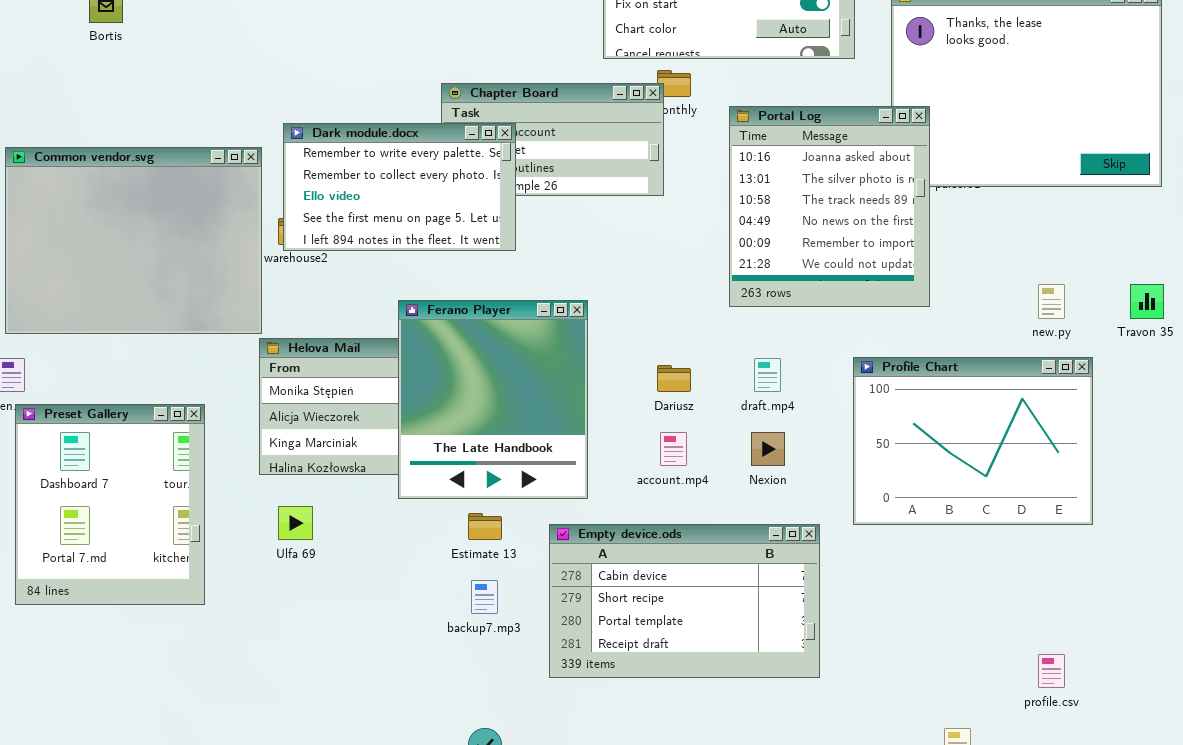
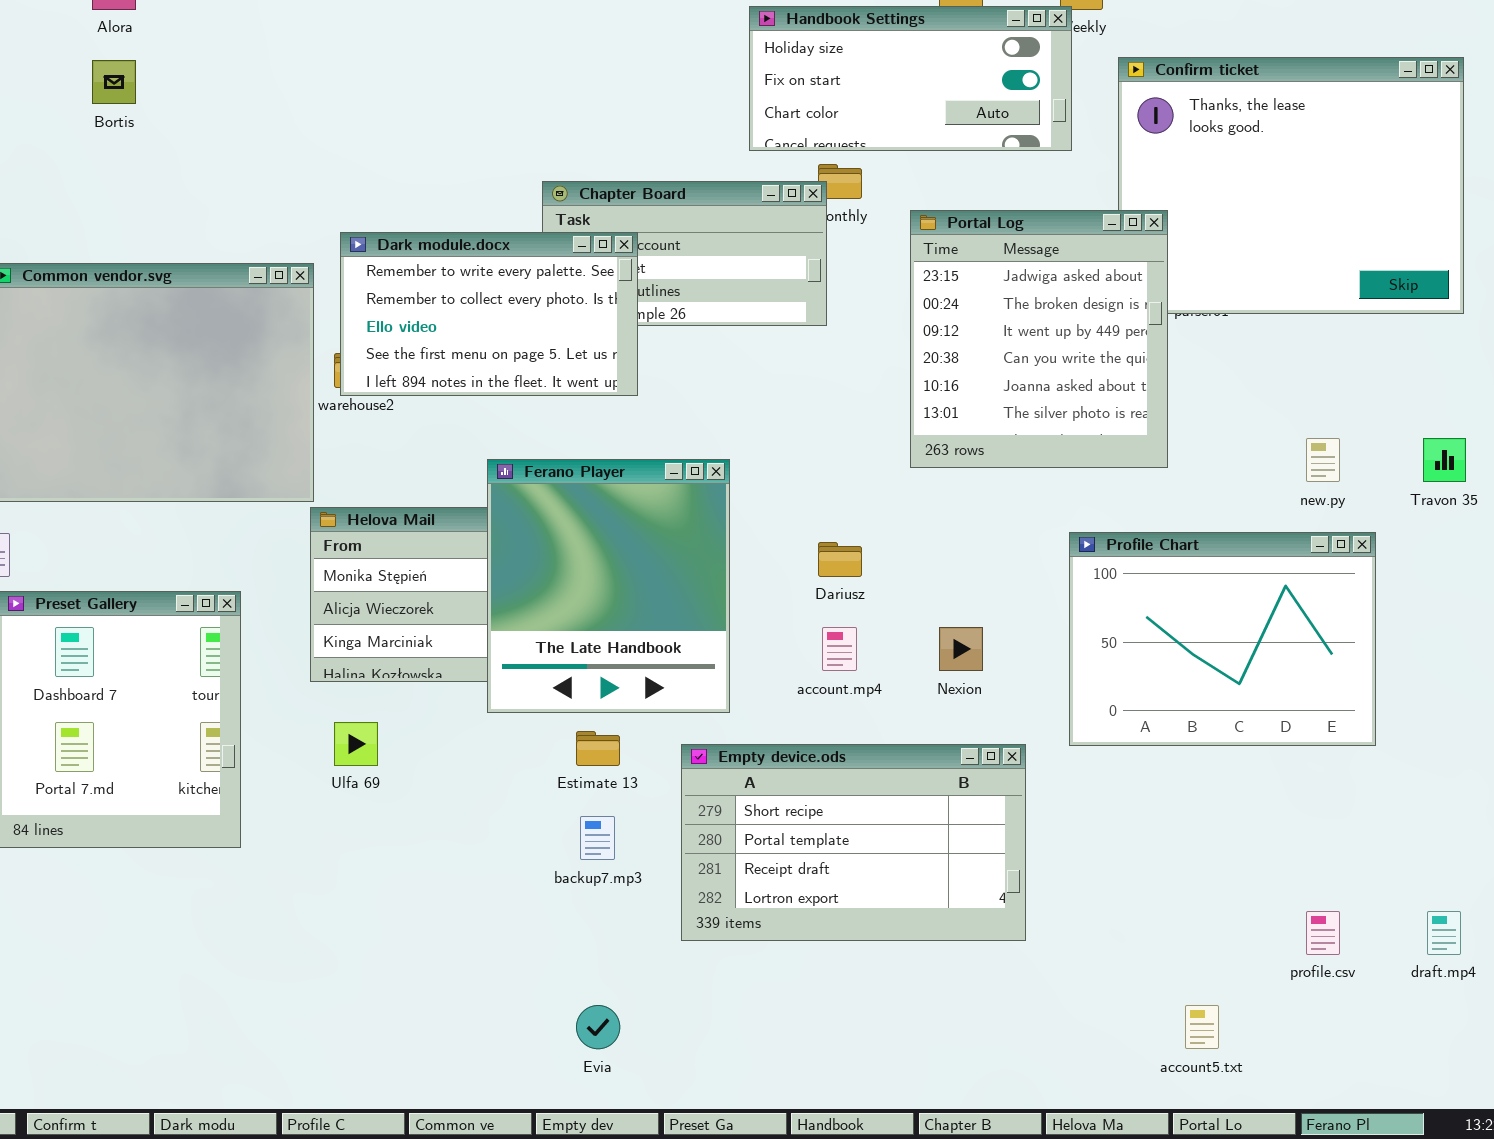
Portal Log: [729,106,930,307] -> [910,210,1168,468], scrolled up 4 rows
draft.mp4: [754,358,781,392] -> [1427,911,1461,955], moved
Empty device.ods: [549,524,820,678] -> [681,744,1026,941], scrolled down 1 row

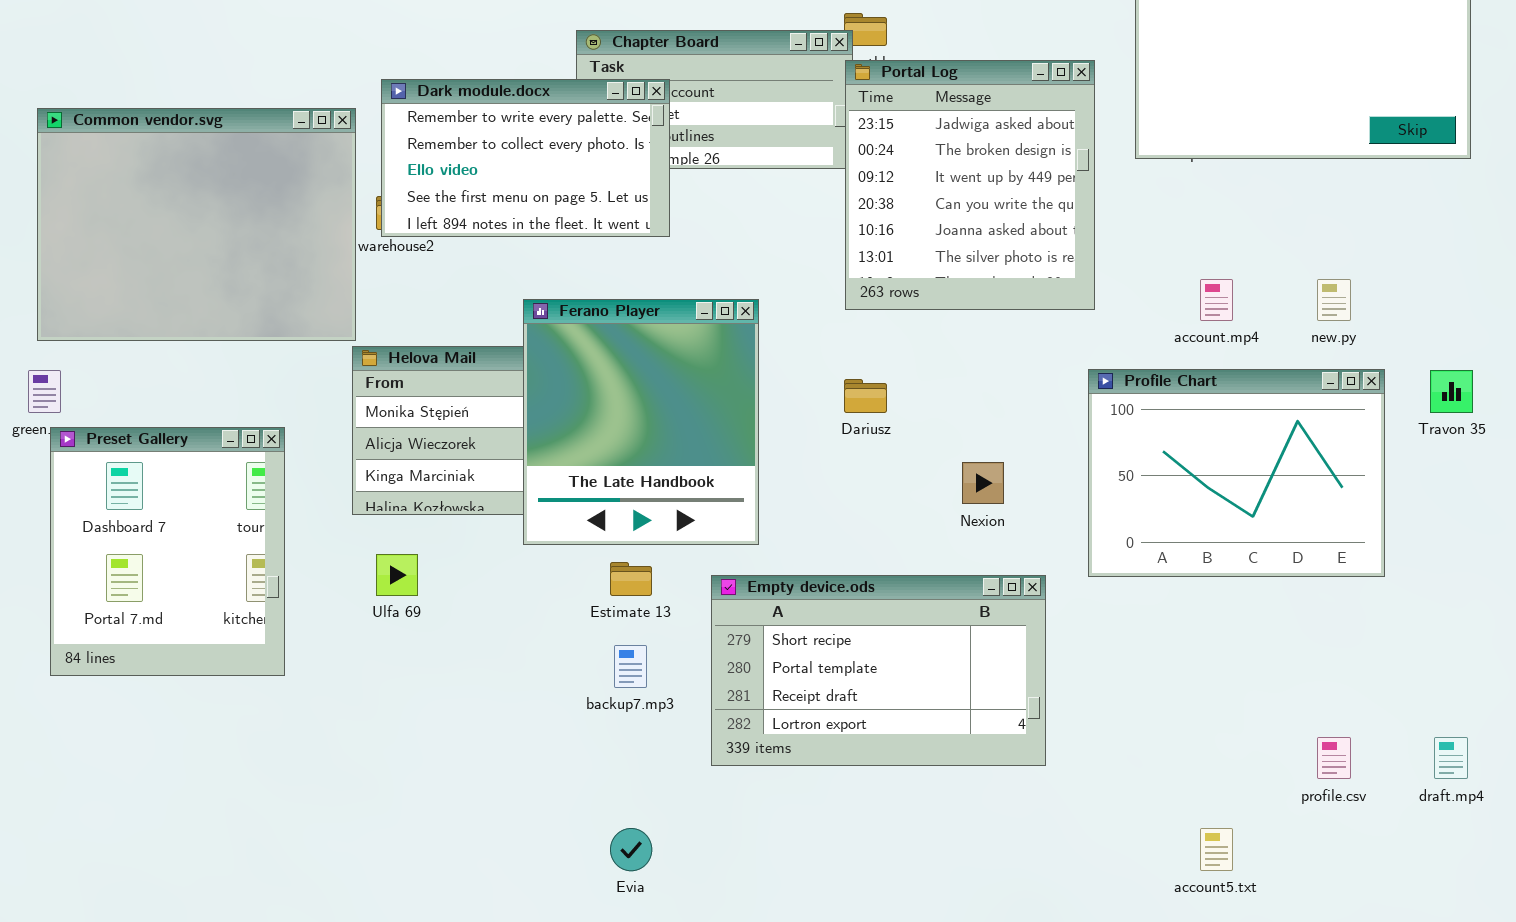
Portal Log: [910,210,1168,468] -> [845,60,1095,310], moved
Travon 35: [1423,438,1466,482] -> [1430,370,1473,413], moved
account.mp4: [822,627,857,671] -> [1200,279,1233,321], moved

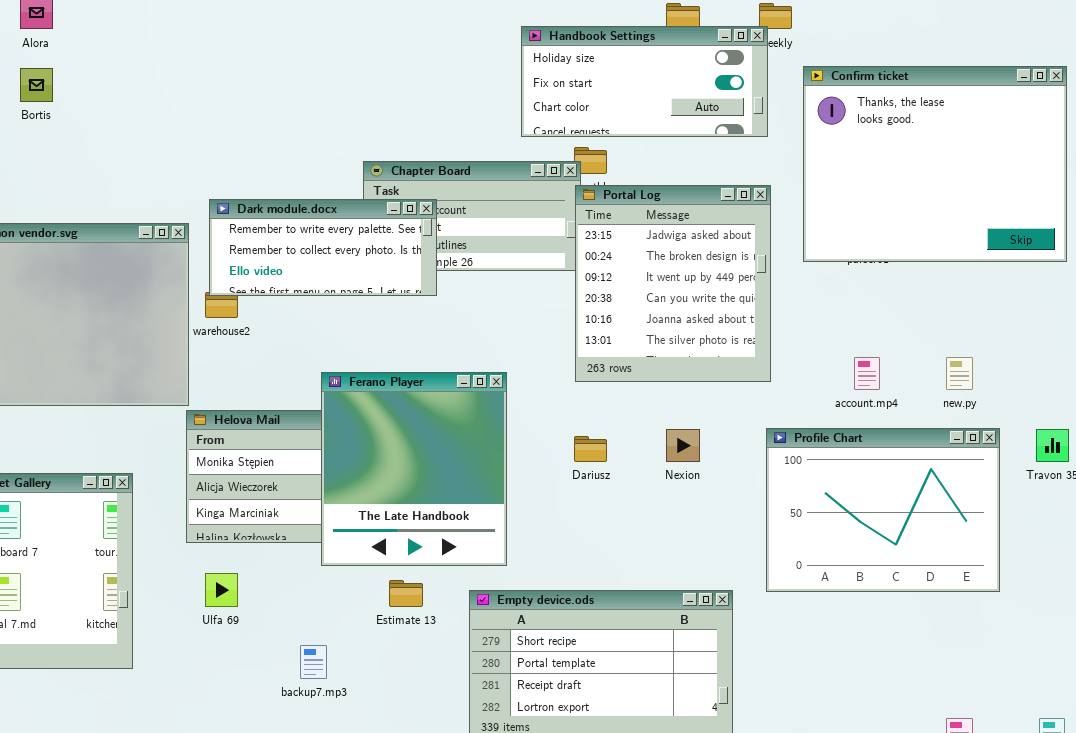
Dark module.docx: [381,79,670,237] -> [209,199,437,296], resized
Nexion: [962,462,1004,504] -> [666,429,700,462], moved
backup7.mp3: [614,645,647,688] -> [300,645,327,679], moved

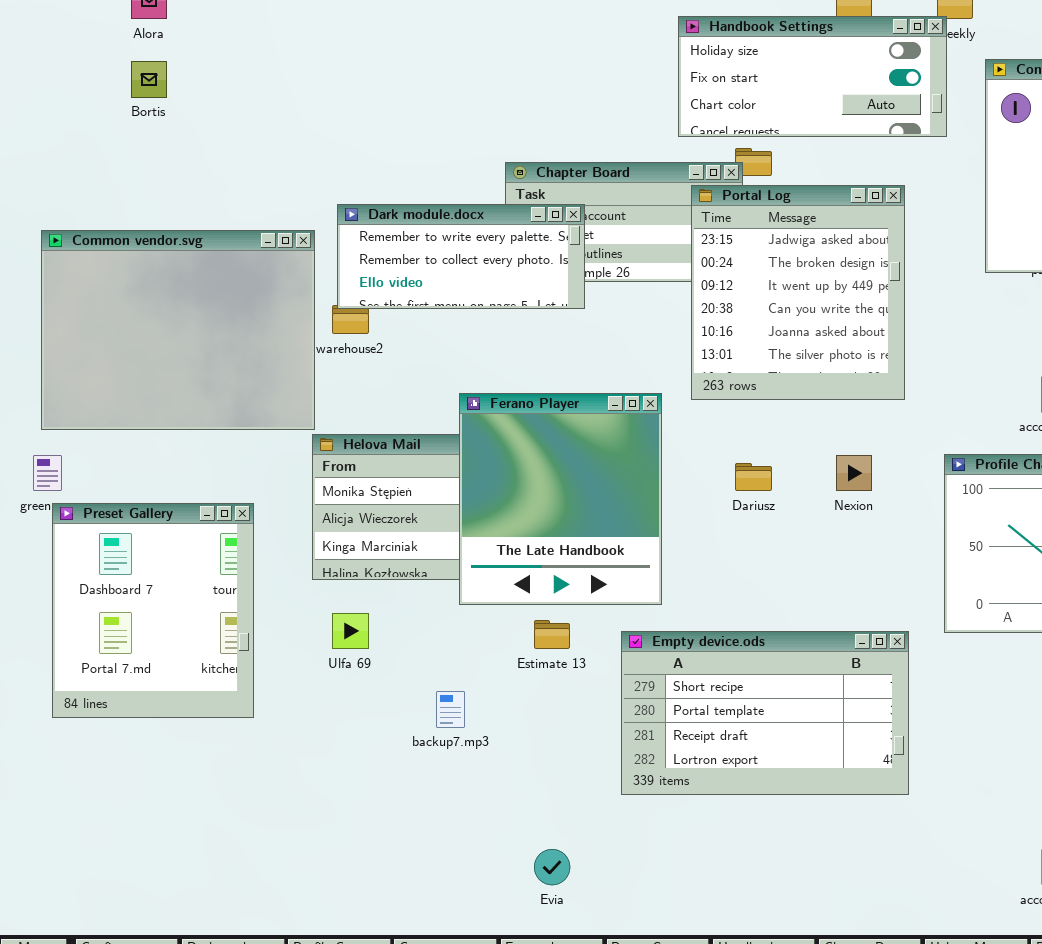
Portal Log: [575,185,771,382] -> [691,185,905,400], moved

